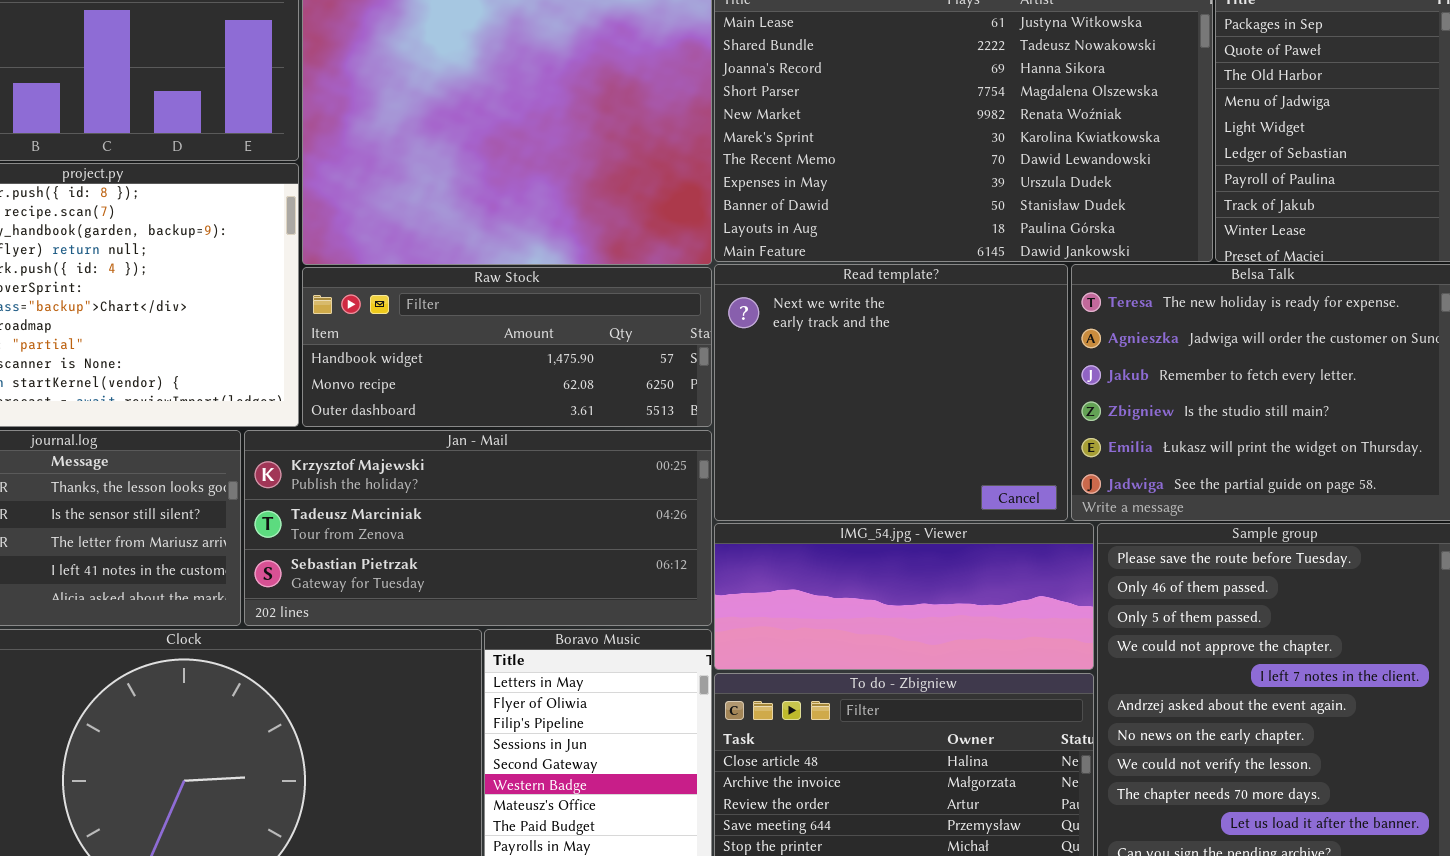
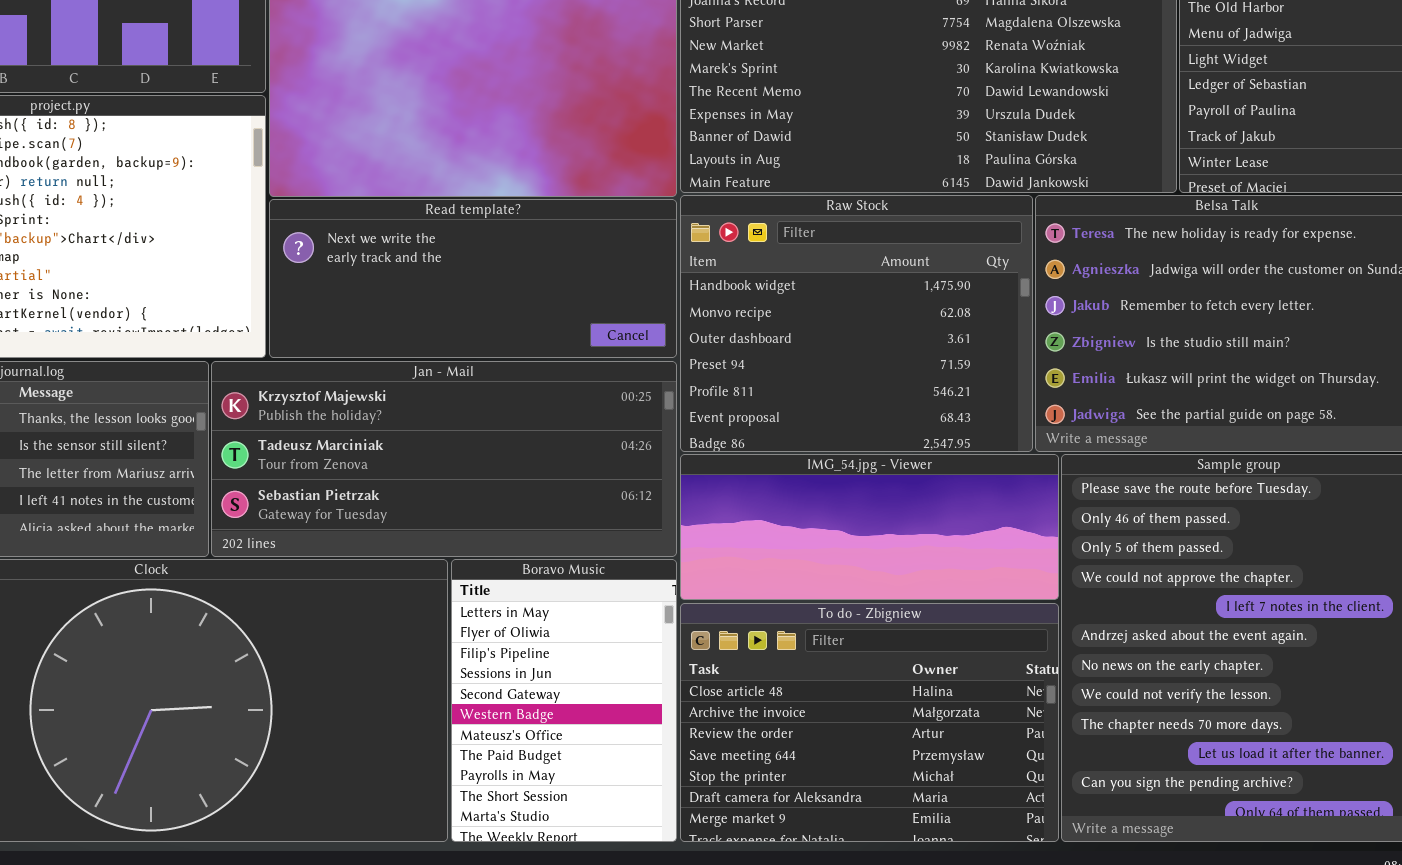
Read template?: [714,264,1068,521] -> [269,199,677,358], moved, resized
Raw Stock: [302,267,712,427] -> [680,195,1033,452], moved, resized

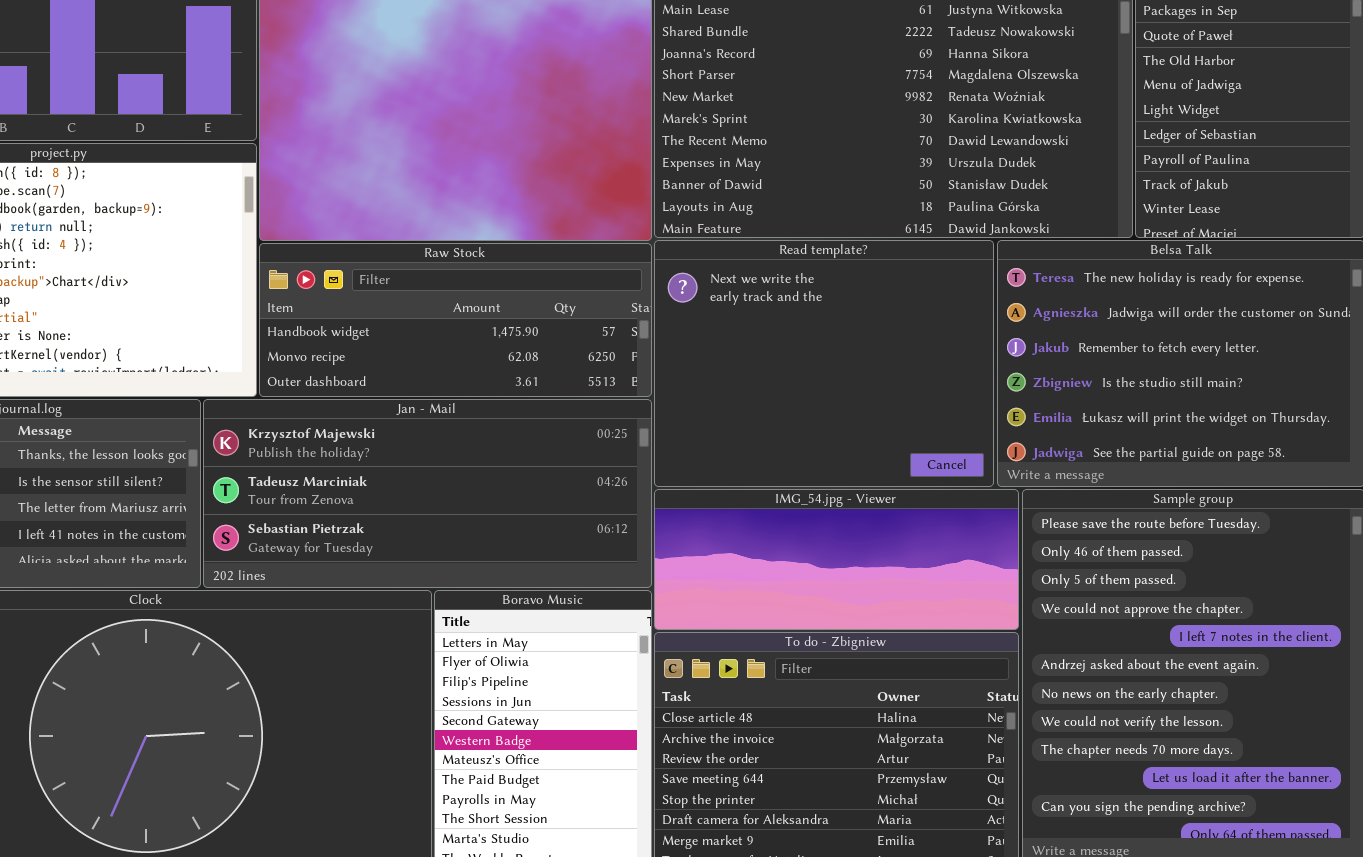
Raw Stock: [680,195,1033,452] -> [259,243,652,397], moved, resized
Read template?: [269,199,677,358] -> [654,240,994,487], moved, resized

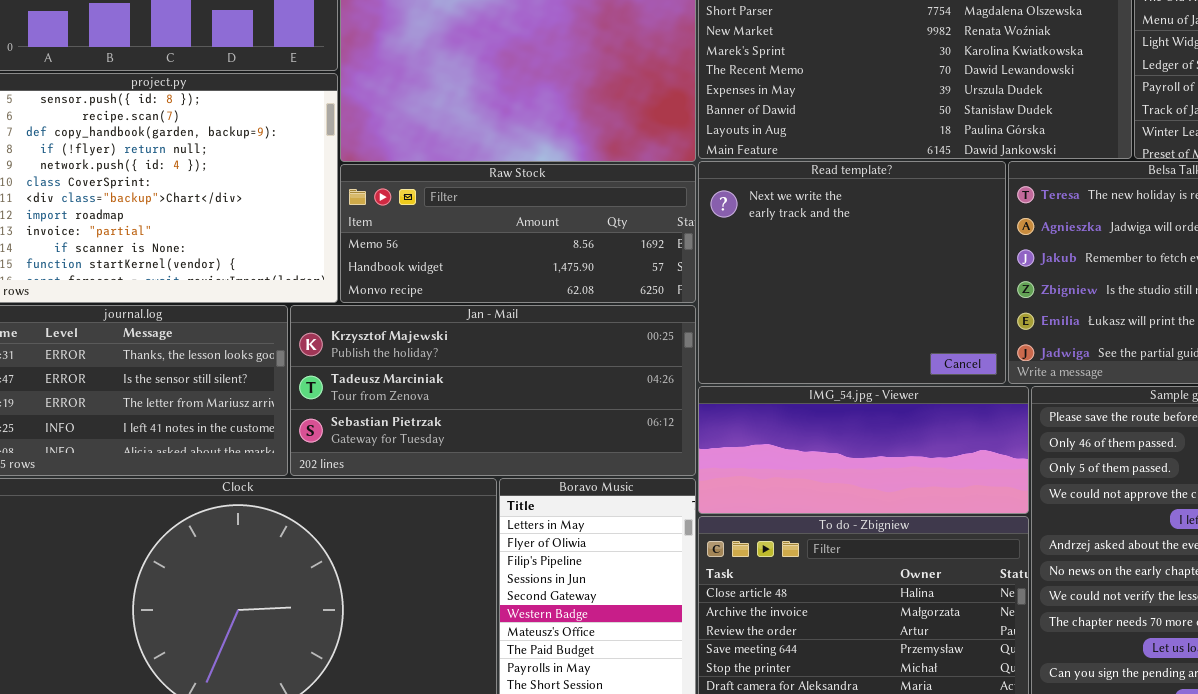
Raw Stock: [259,243,652,397] -> [340,164,696,303], scrolled up 1 row

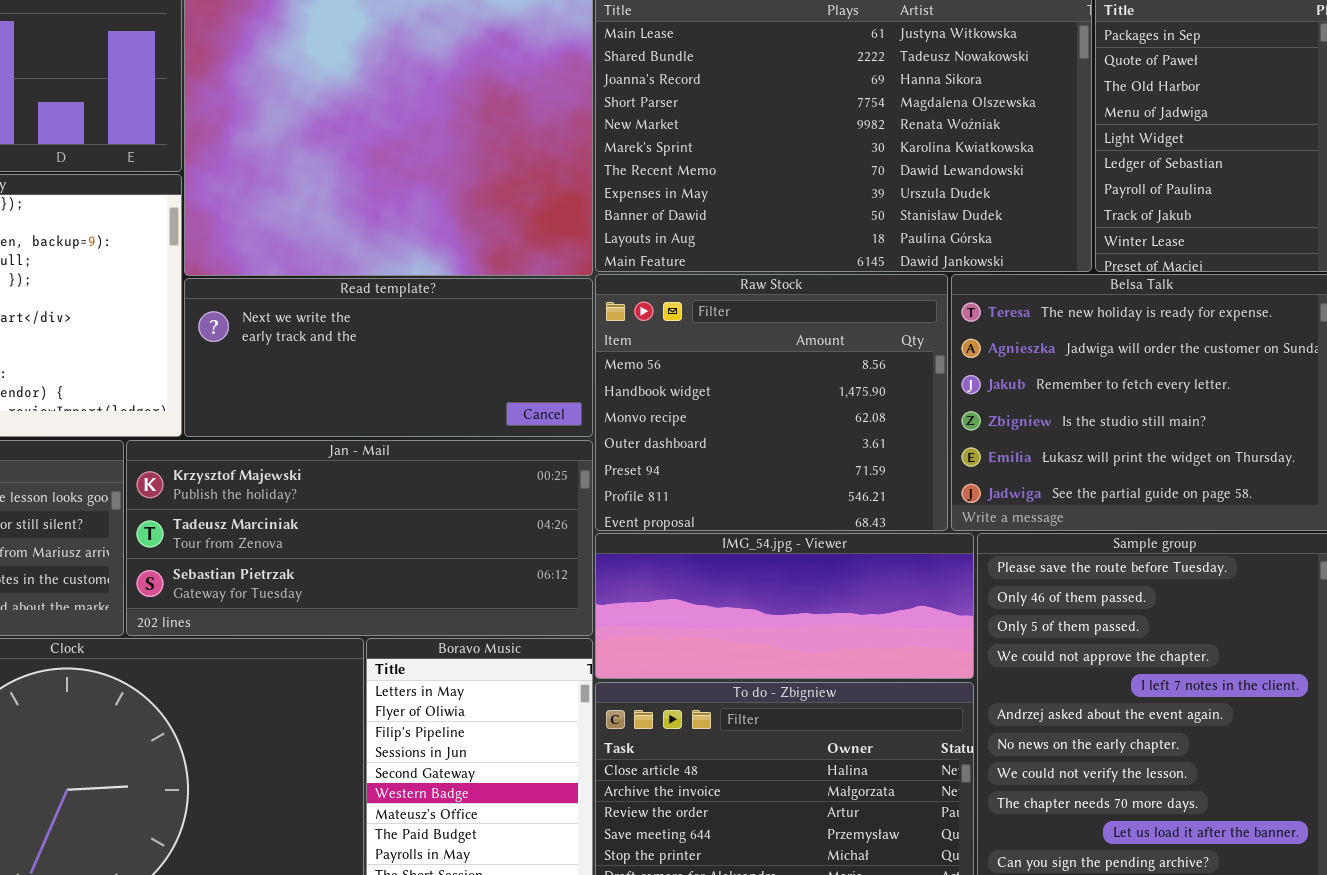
Read template?: [698,161,1006,384] -> [184,278,593,437], moved, resized
Raw Stock: [340,164,696,303] -> [595,274,948,531], moved, resized

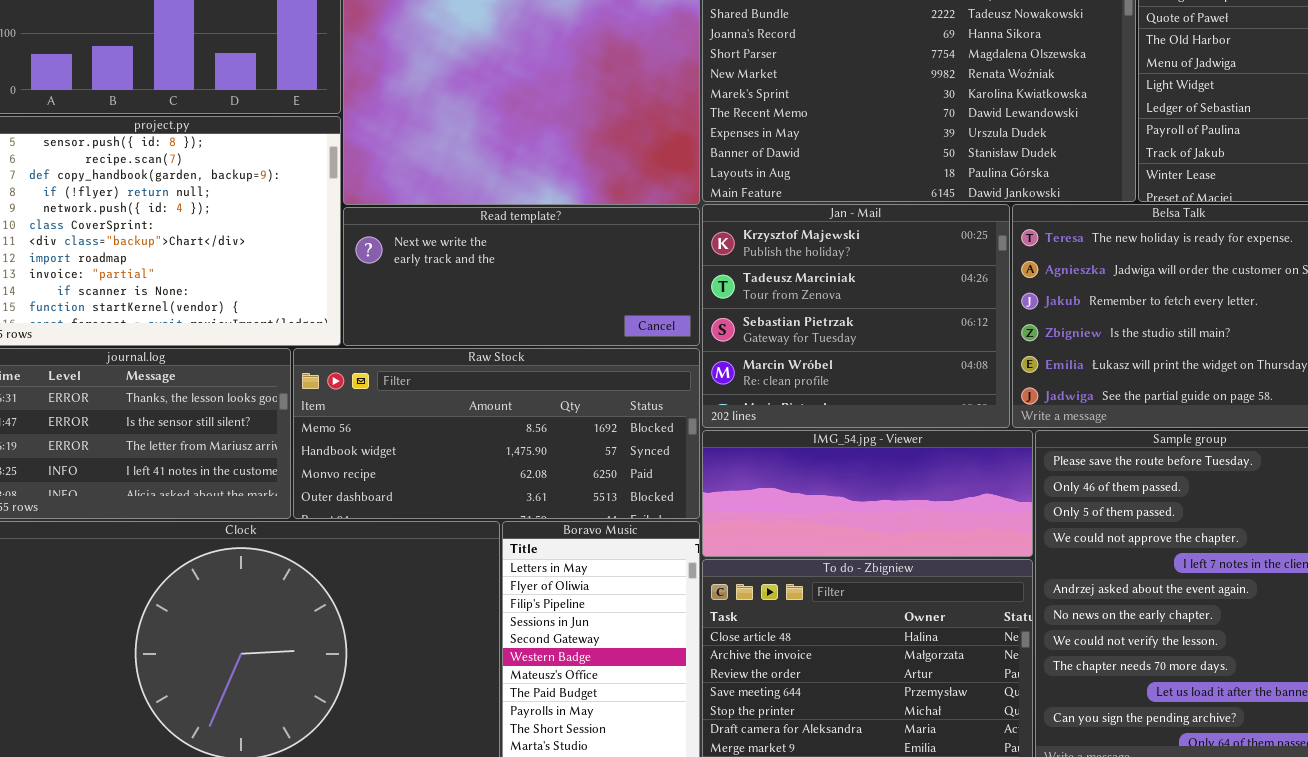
Raw Stock: [595,274,948,531] -> [293,348,700,519], moved, resized
Jan - Mail: [126,440,593,636] -> [702,204,1010,428], moved, resized

